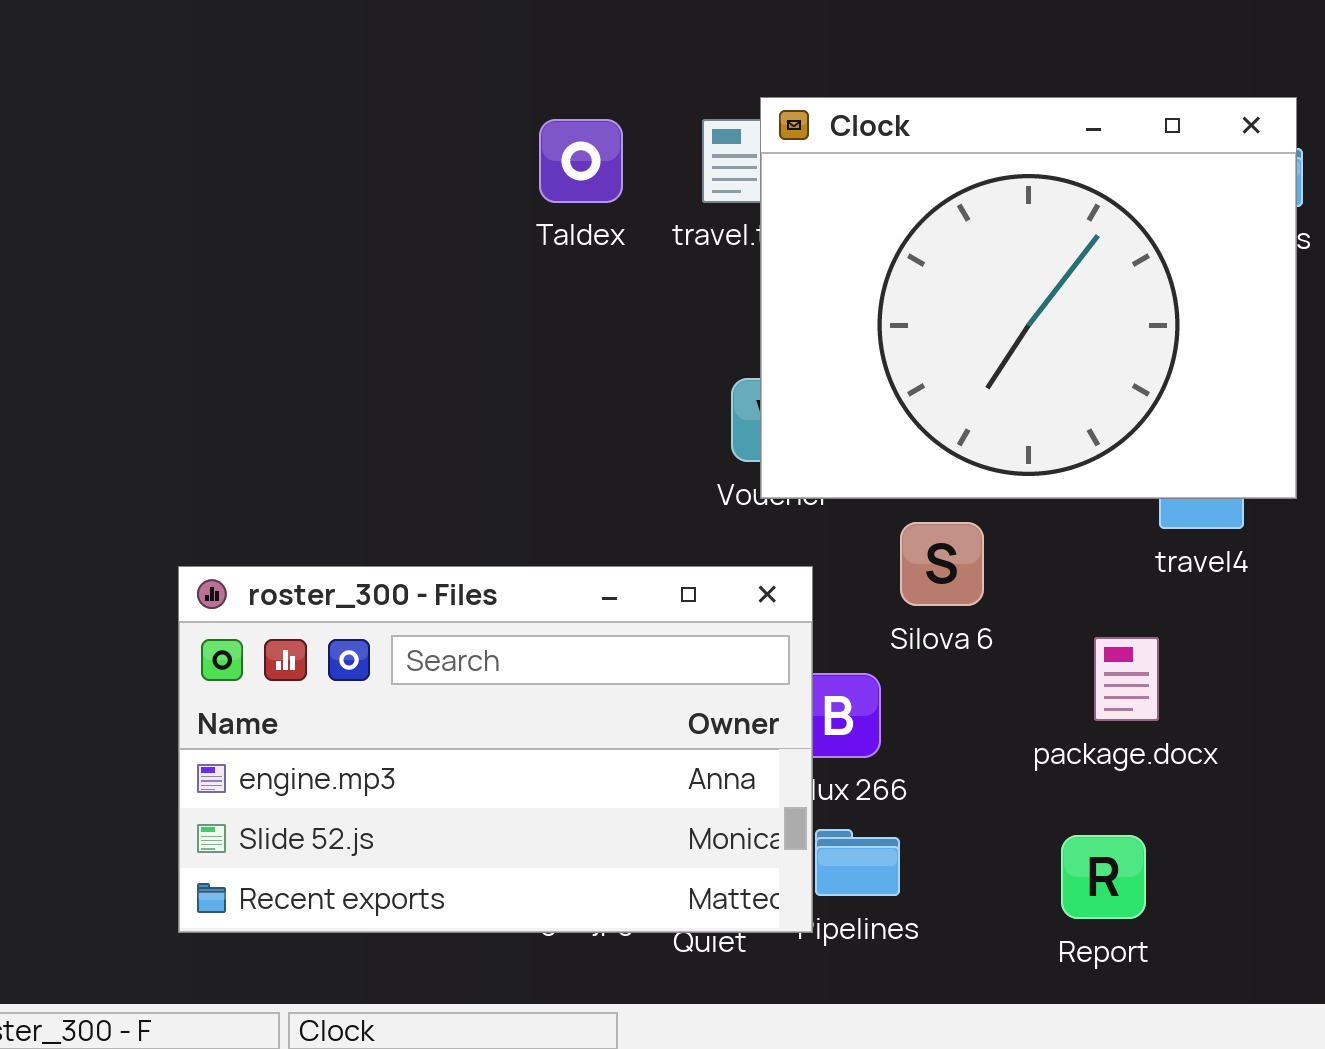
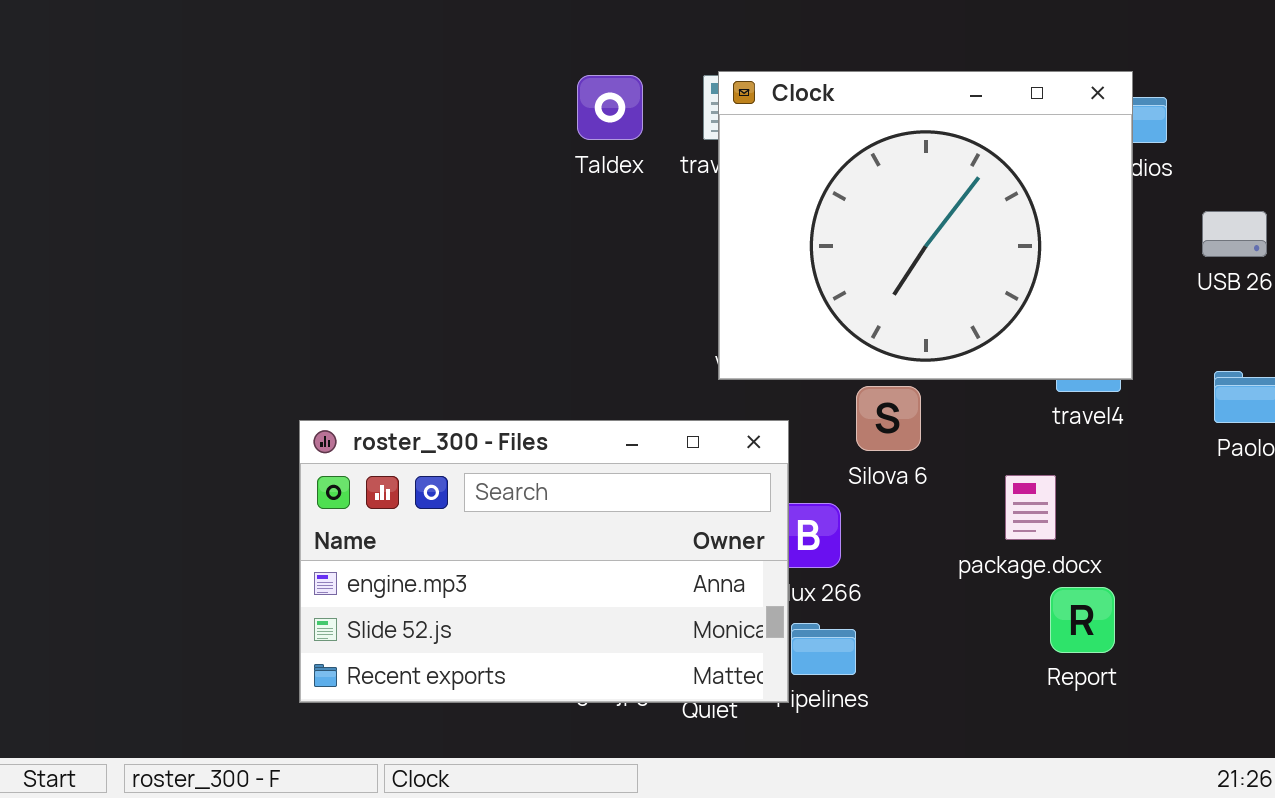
Clock: [760,97,1297,499] -> [718,71,1133,380], moved
Report: [1061,835,1146,919] -> [1050,587,1115,653], moved

